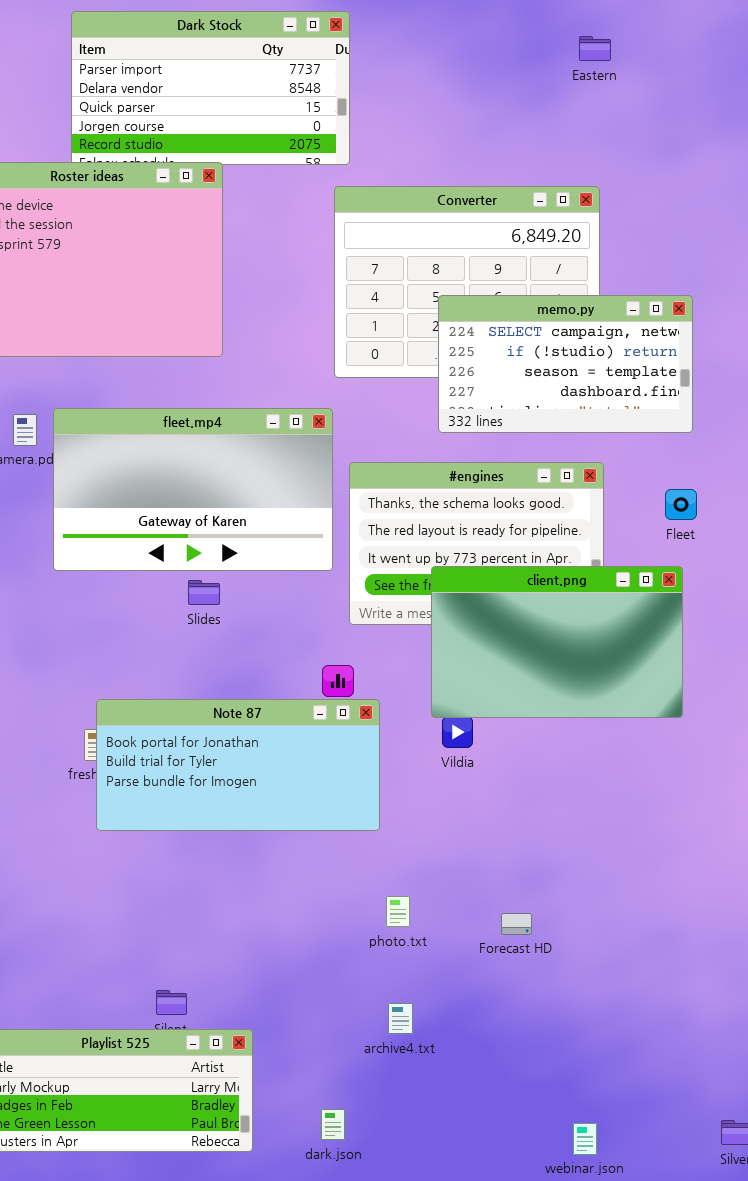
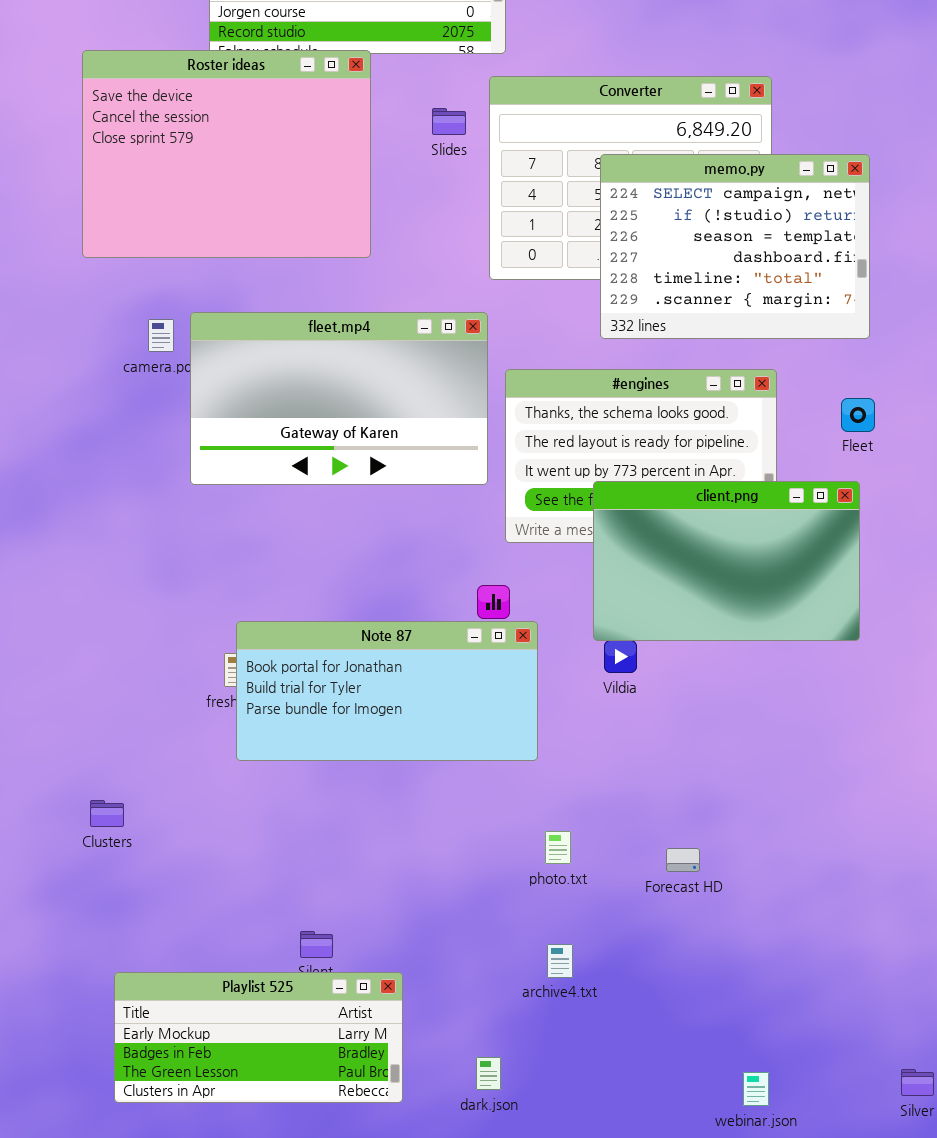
memo.py: [438,295,693,433] -> [600,154,870,339], resized
Slides: [188,580,220,605] -> [432,108,466,135], moved

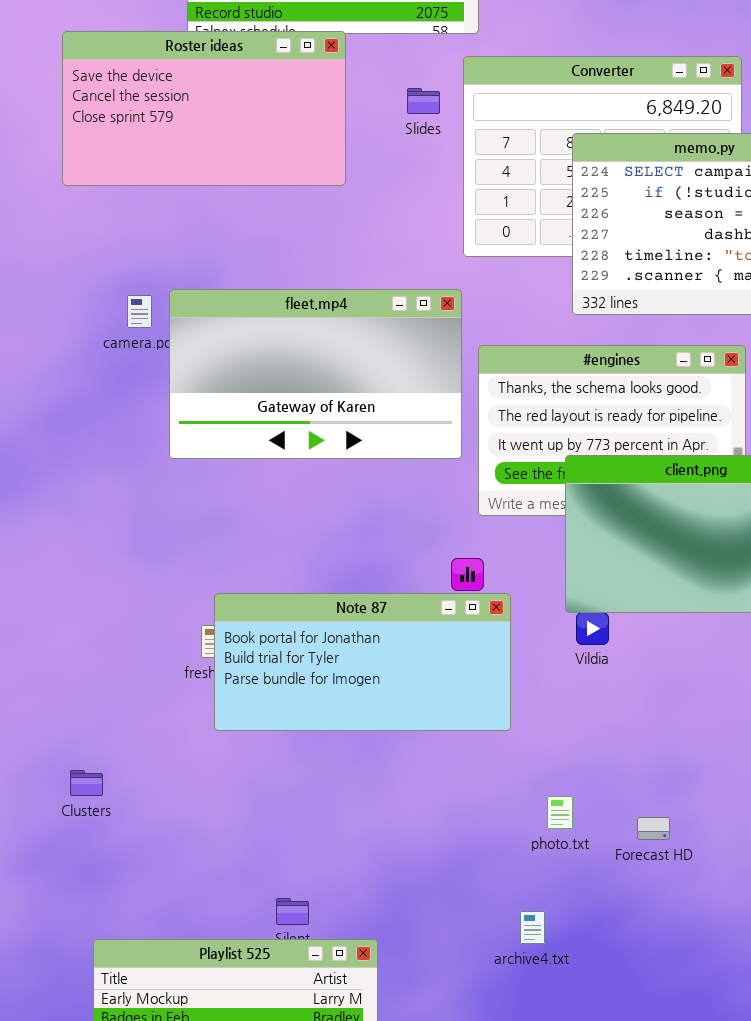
Roster ideas: [82,50,371,258] -> [62,31,346,186], resized
photo.txt: [545,831,571,864] -> [547,796,573,829], moved

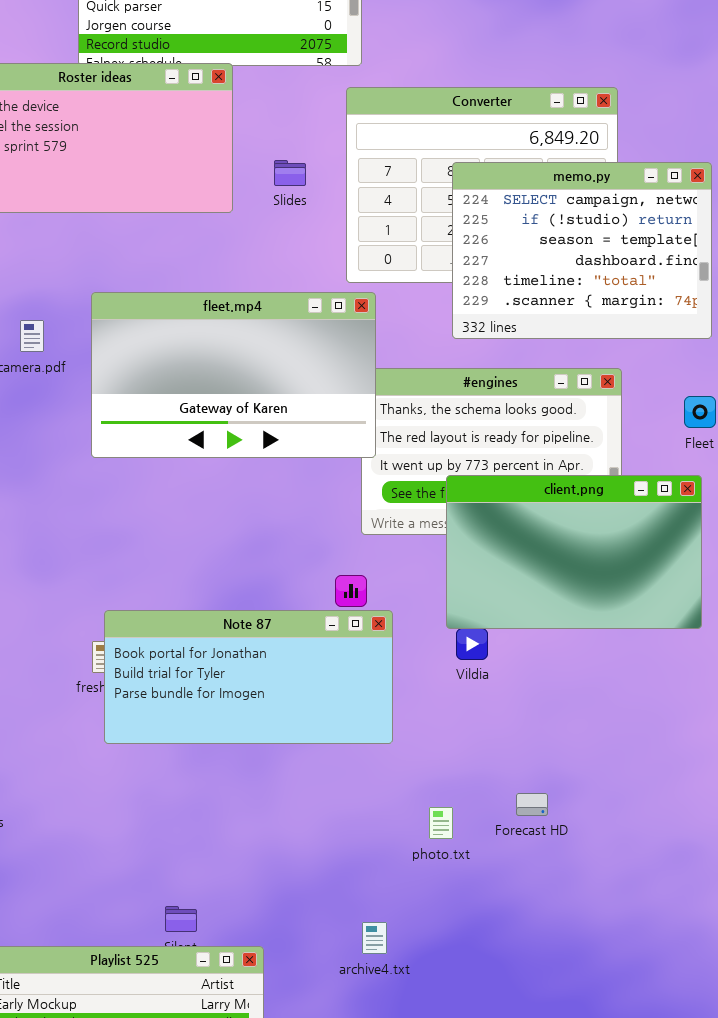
Slides: [407,88,440,114] -> [274,160,306,186], moved
fleet.mp4: [169,289,462,459] -> [91,292,376,458], moved
Forecast HD: [637,817,670,840] -> [516,793,548,816], moved
archive4.txt: [520,911,545,944] -> [362,922,387,954], moved

